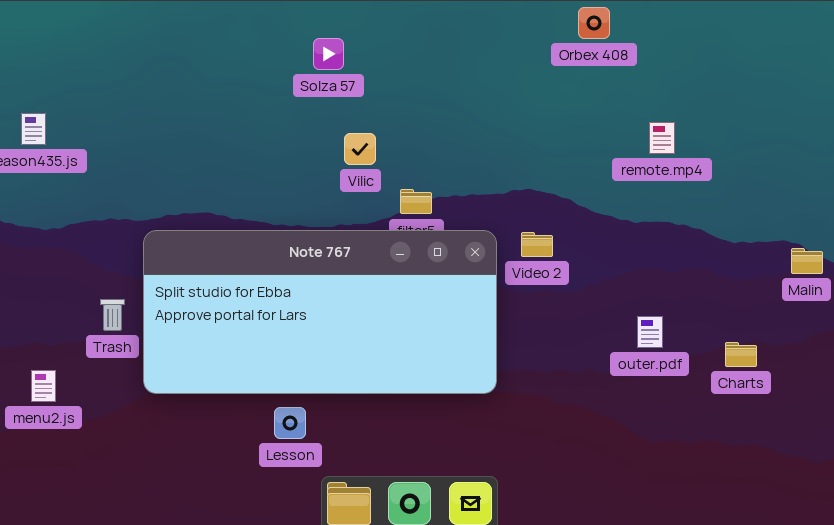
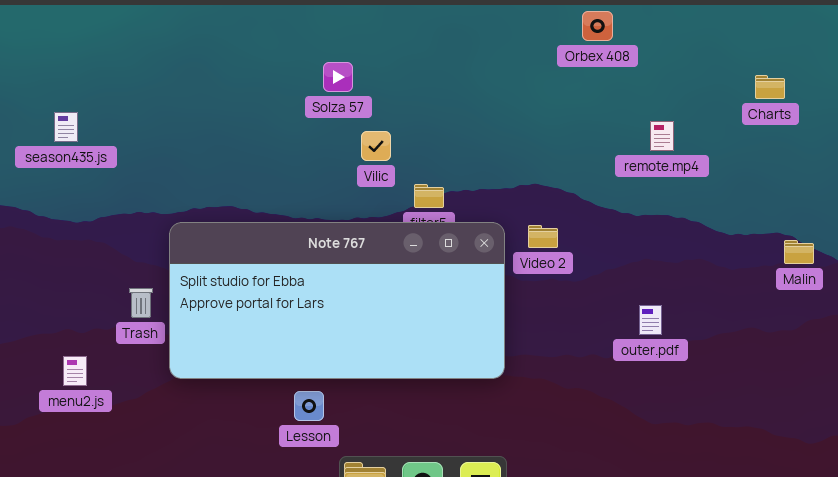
Solza 57: [313,38,344,70] -> [323,62,353,92], moved
Charts: [725,342,757,367] -> [755,75,785,99], moved

